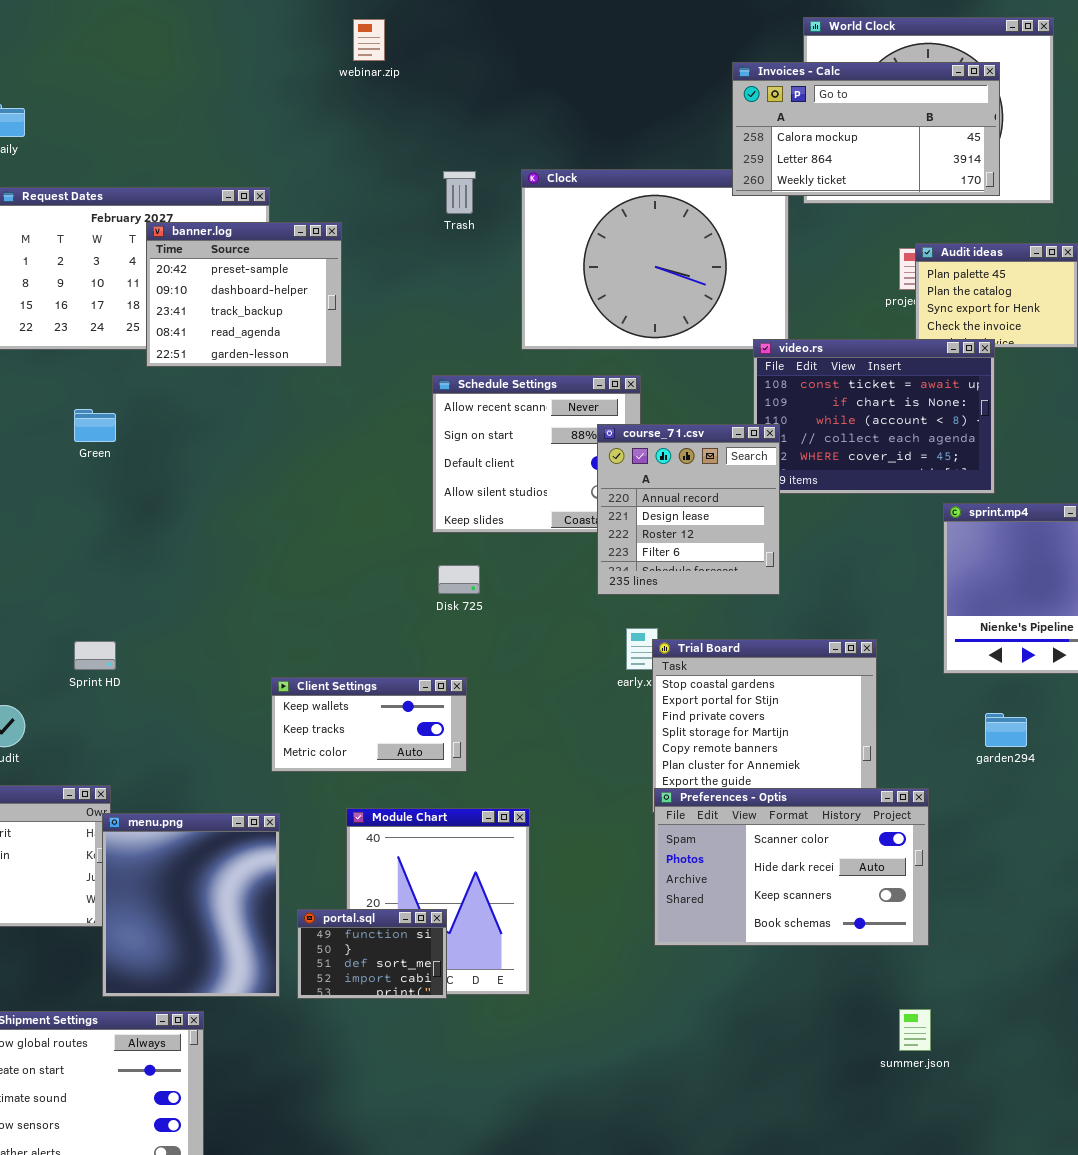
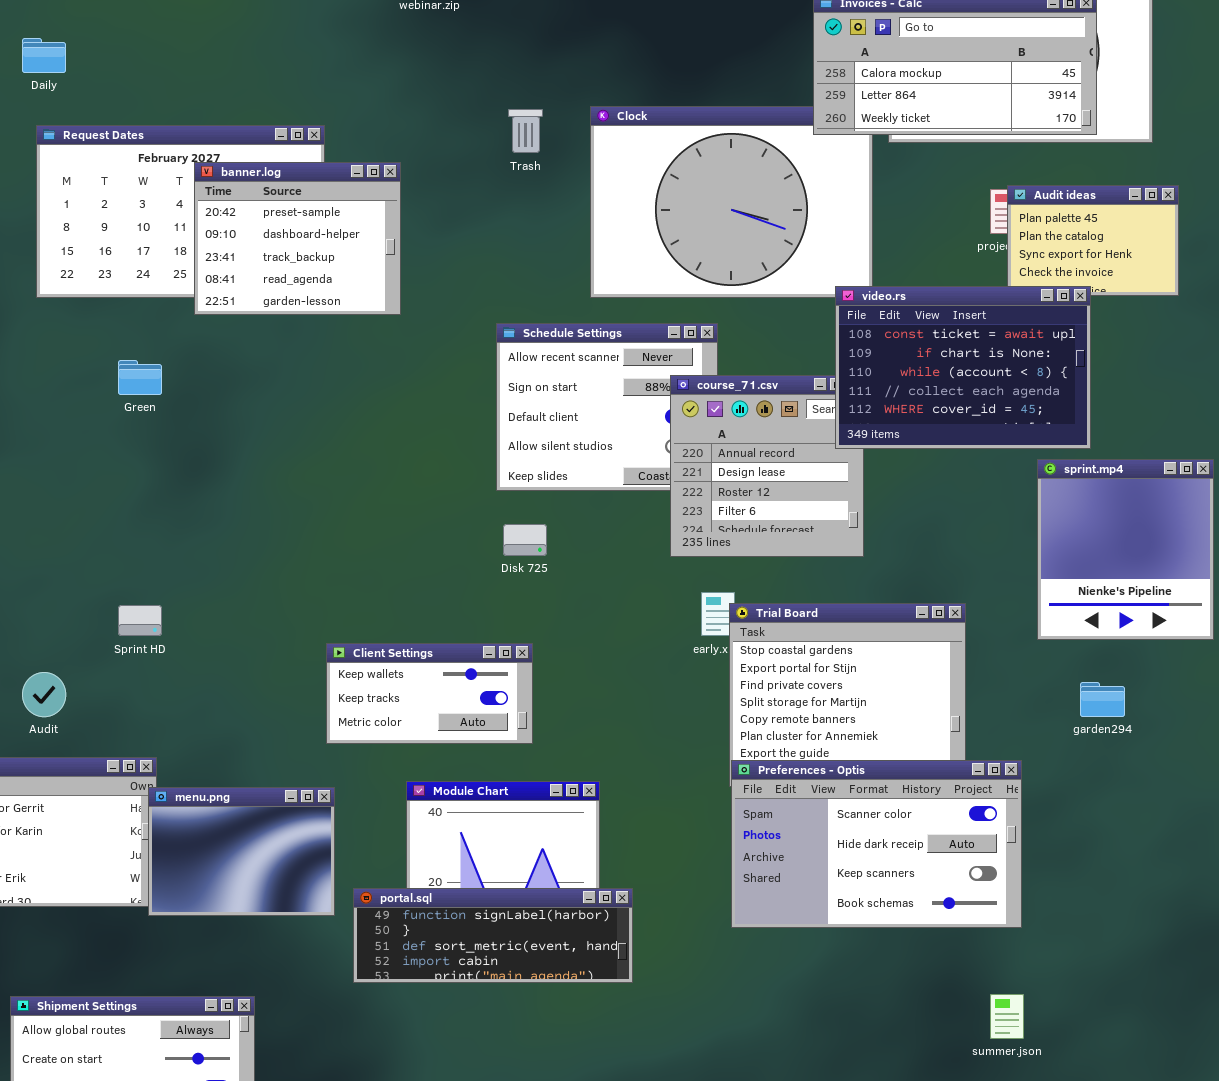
video.rs: [753,339,995,494] -> [835,286,1091,449], raised
menu.png: [102,813,280,997] -> [148,787,335,916], resized
portal.sql: [297,909,447,999] -> [353,888,633,983], resized

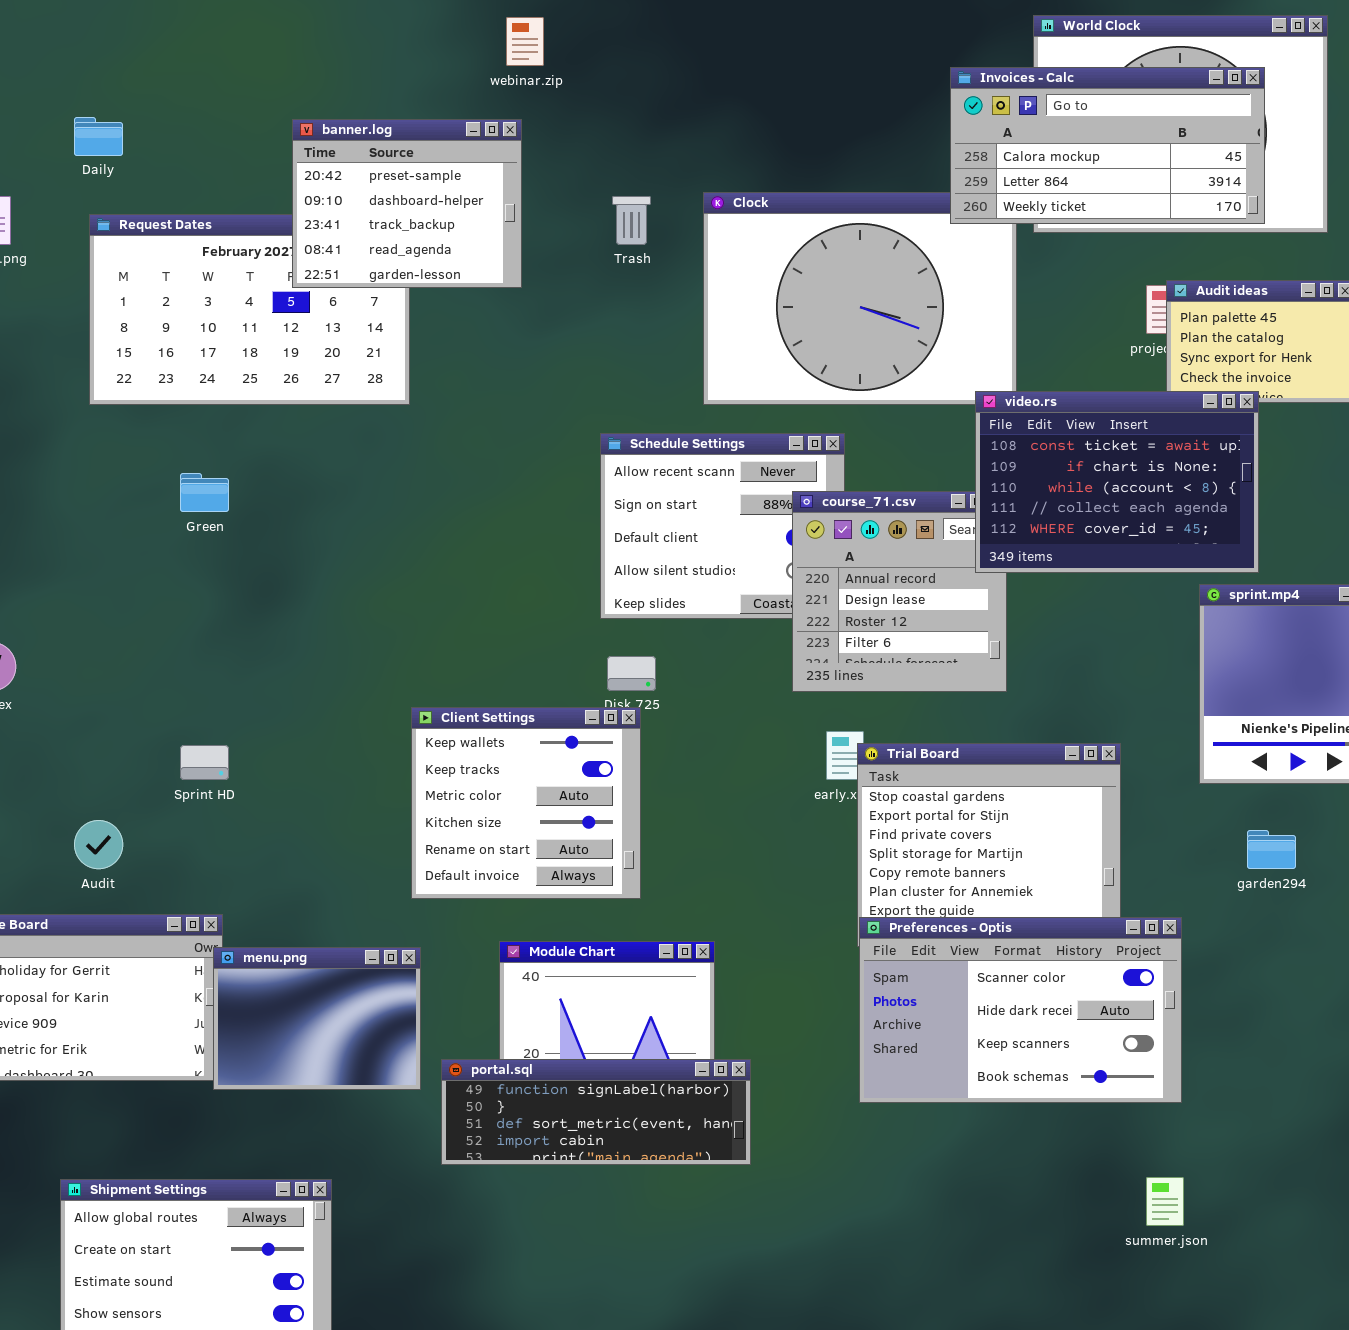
banner.log: [194,162,401,315] -> [292,119,522,288], moved
Client Settings: [326,643,533,744] -> [411,707,641,899], resized

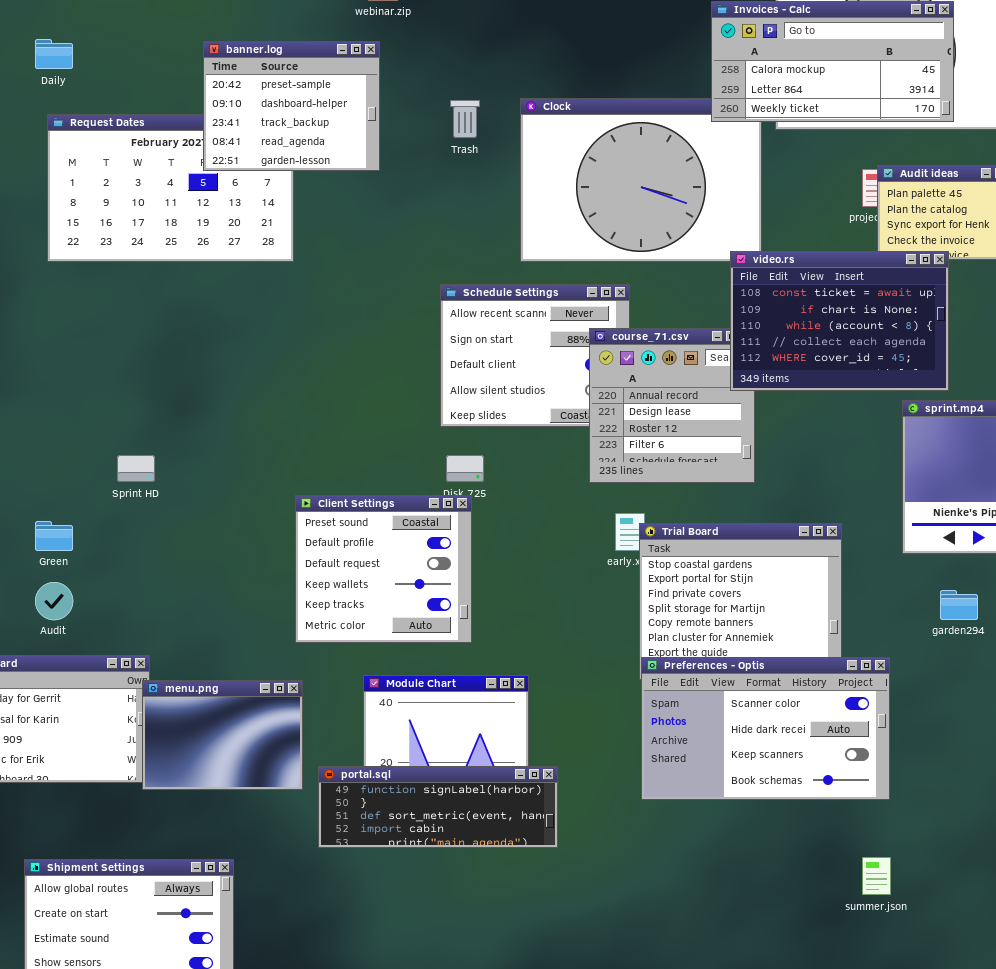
Green: [180,473,229,512] -> [35,521,73,551], moved
Client Settings: [411,707,641,899] -> [295,495,472,643], scrolled up 3 rows
Sprint HD: [180,745,229,780] -> [117,455,155,482], moved

